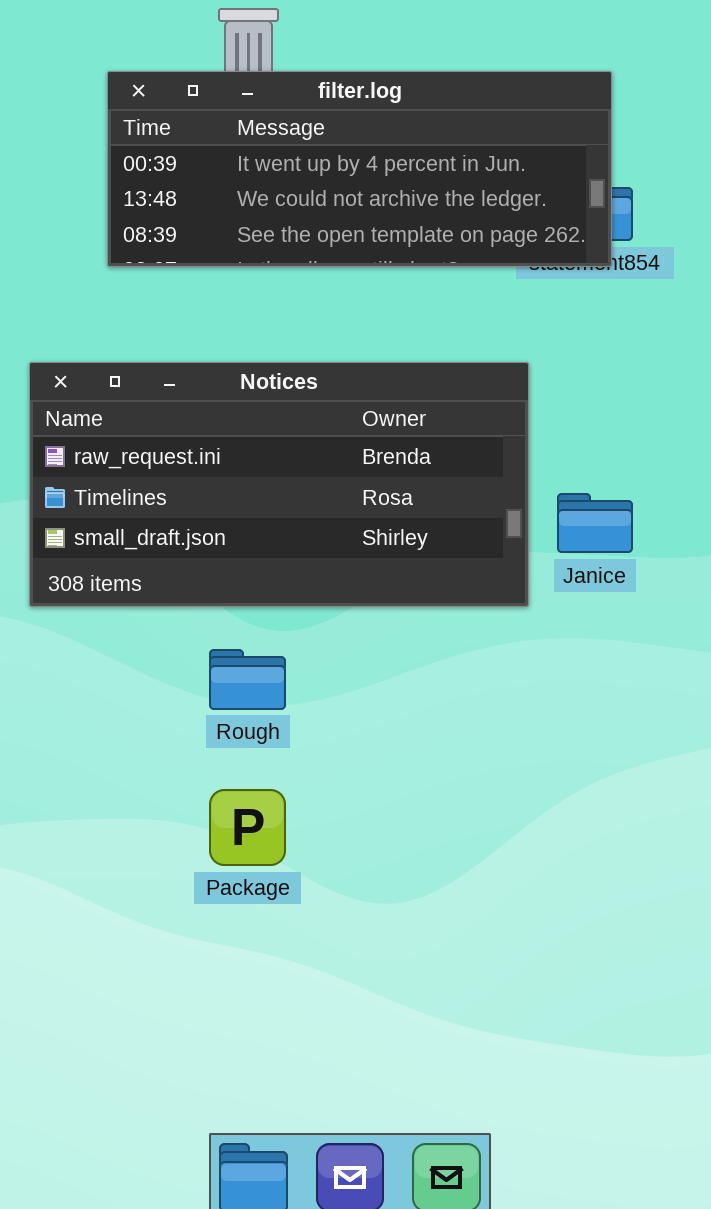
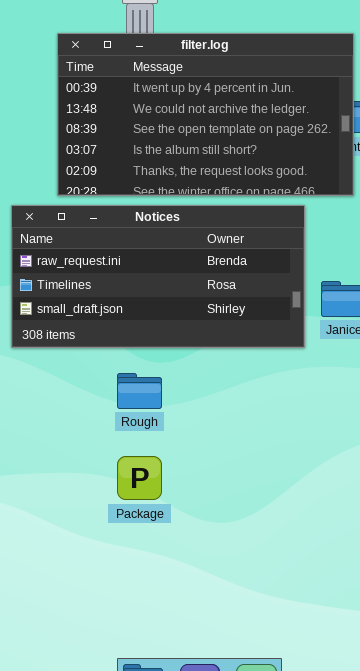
filter.log: [107,71,612,267] -> [57,33,354,196], resized

